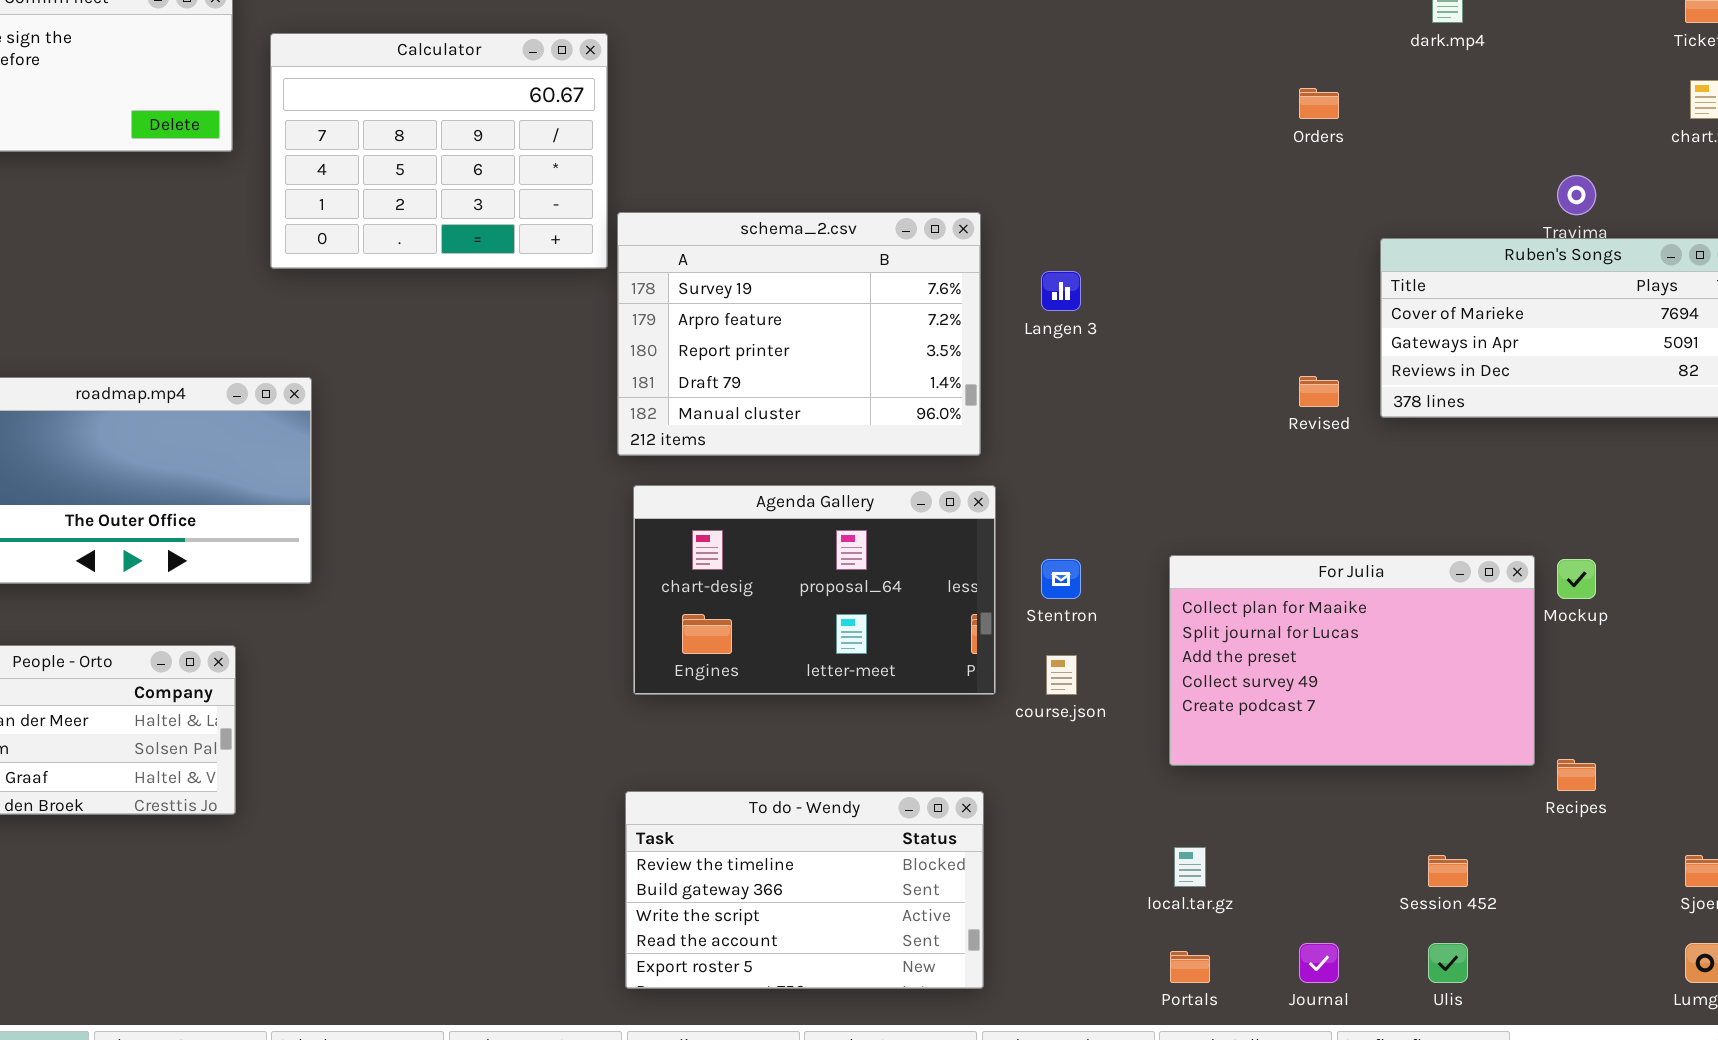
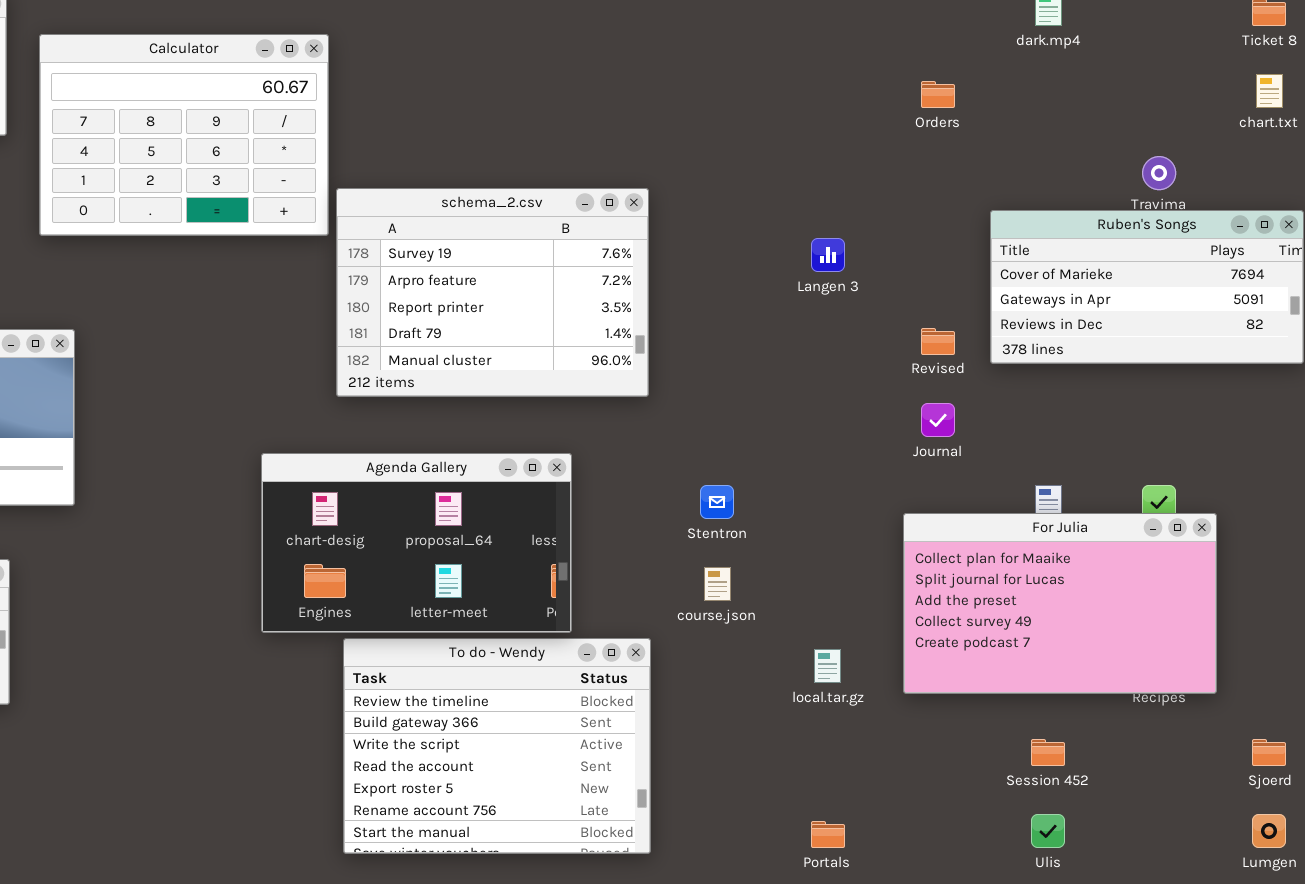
Langen 3: [1041,271,1081,311] -> [811,238,845,272], moved
Agenda Gallery: [633,485,996,695] -> [261,453,572,633], moved
For Julia: [1169,555,1535,766] -> [903,513,1217,694], moved
To do - Wendy: [625,791,984,989] -> [343,638,651,854], resized
local.tar.gz: [1174,847,1206,887] -> [814,649,841,683], moved
Journal: [1299,943,1339,983] -> [921,403,955,437], moved

